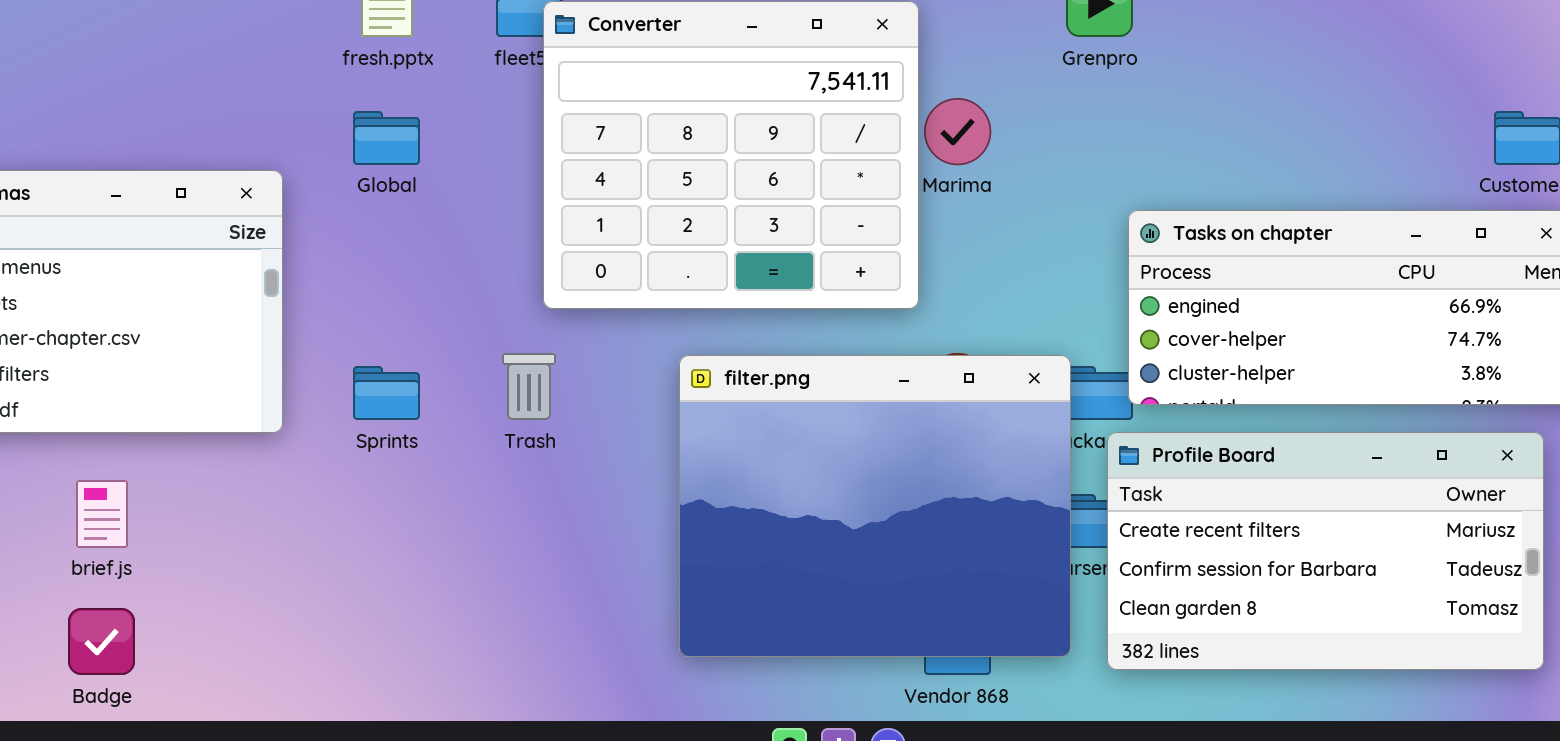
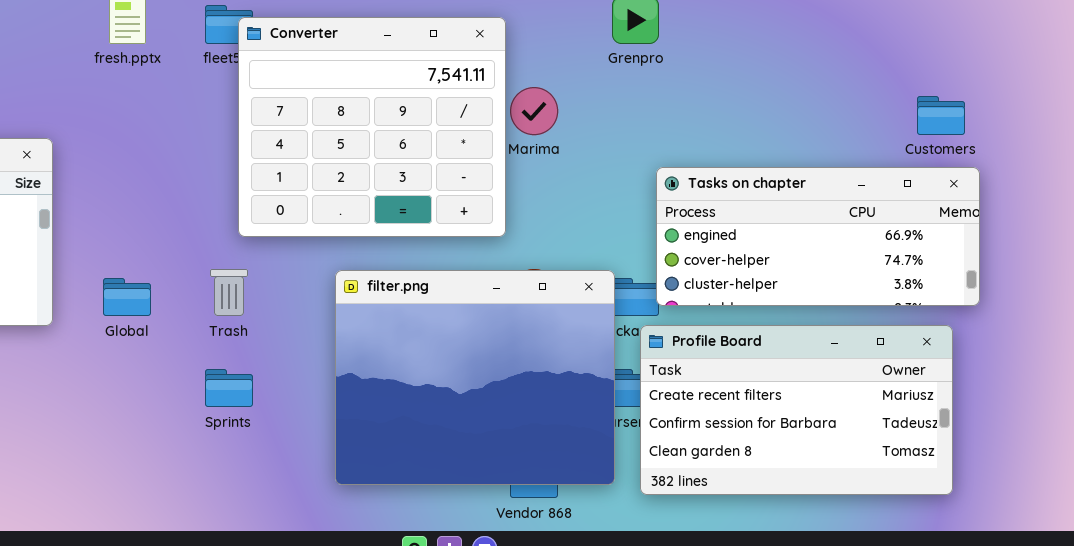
Global: [353,111,420,165] -> [103,278,151,316], moved
Sprints: [353,366,420,420] -> [205,369,253,407], moved

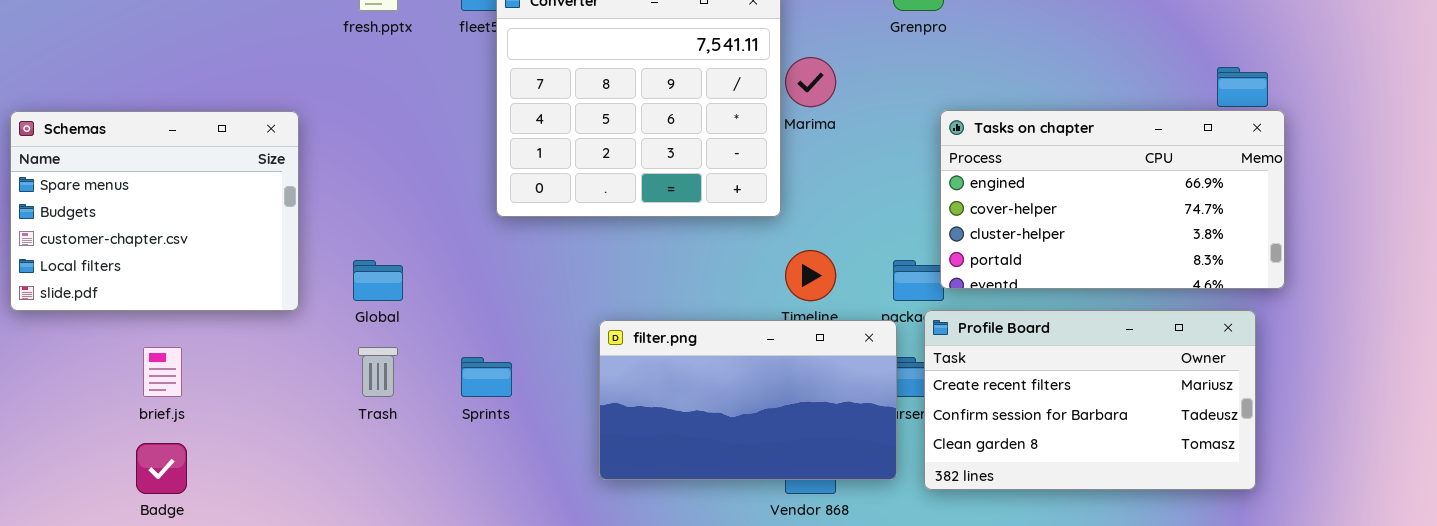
Tasks on chapter: [656,167,980,306] -> [940,110,1285,289], resized
Trash: [210,269,248,316] -> [358,347,398,397], moved
filter.png: [335,270,615,485] -> [599,320,897,480], resized

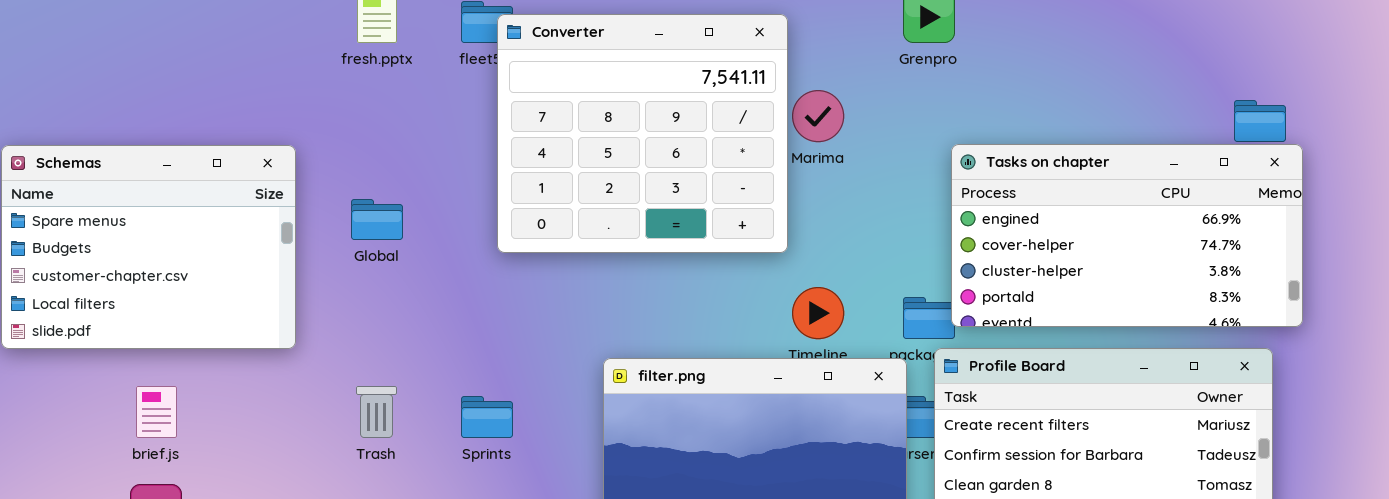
Global: [353,260,403,301] -> [351,199,403,240], moved

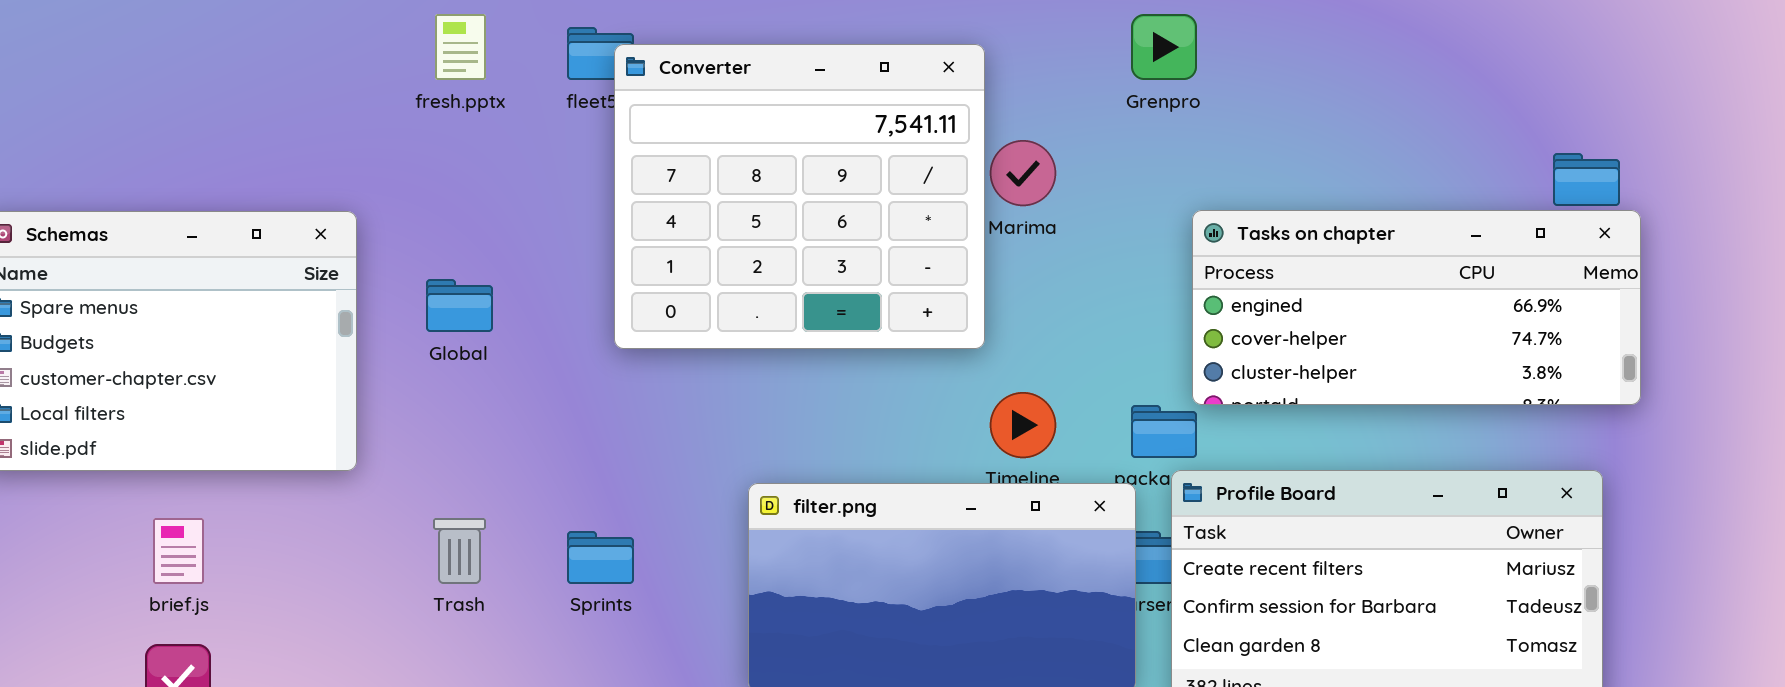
Tasks on chapter: [951,144,1303,327] -> [1192,210,1641,405], resized

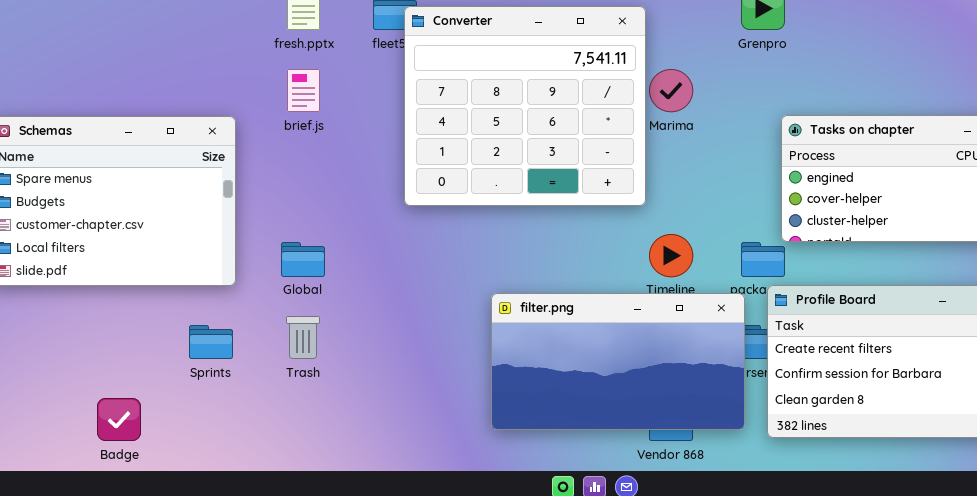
Global: [426,279,493,332] -> [281,242,325,277], moved
brief.js: [153,518,204,584] -> [287,69,320,112], moved
Sprints: [567,531,634,584] -> [189,325,233,359], moved

